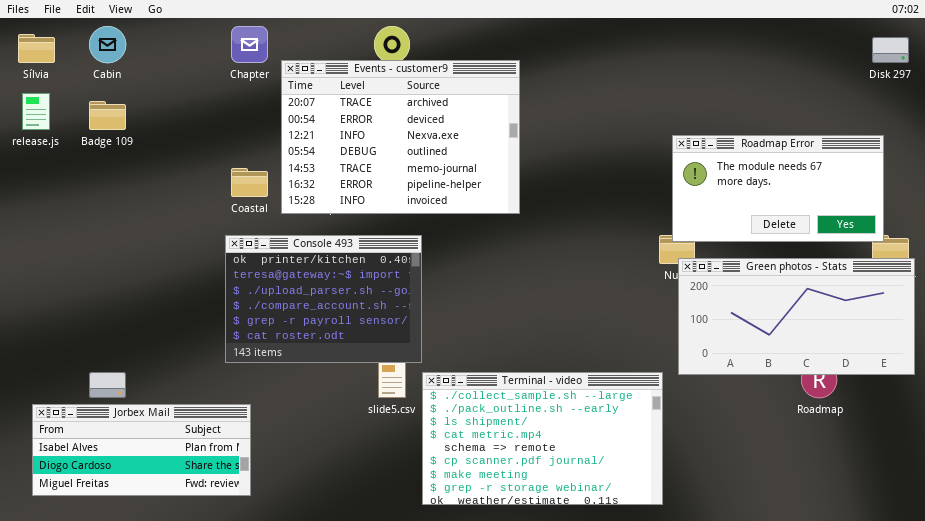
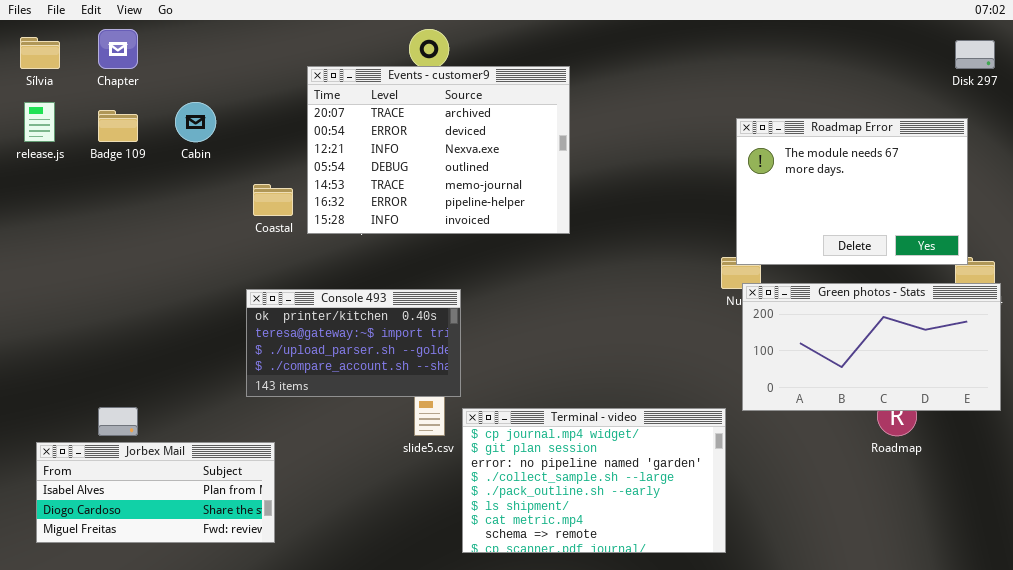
Cabin: [89,26,126,63] -> [175,102,216,142], moved
Chapter: [231,26,268,63] -> [98,29,138,69], moved
Roadmap Error: [672,135,884,242] -> [736,118,968,265], resized
Console 493: [225,235,422,363] -> [246,289,461,397], resized
Terminal - video: [422,372,663,505] -> [462,408,726,553], scrolled up 3 rows

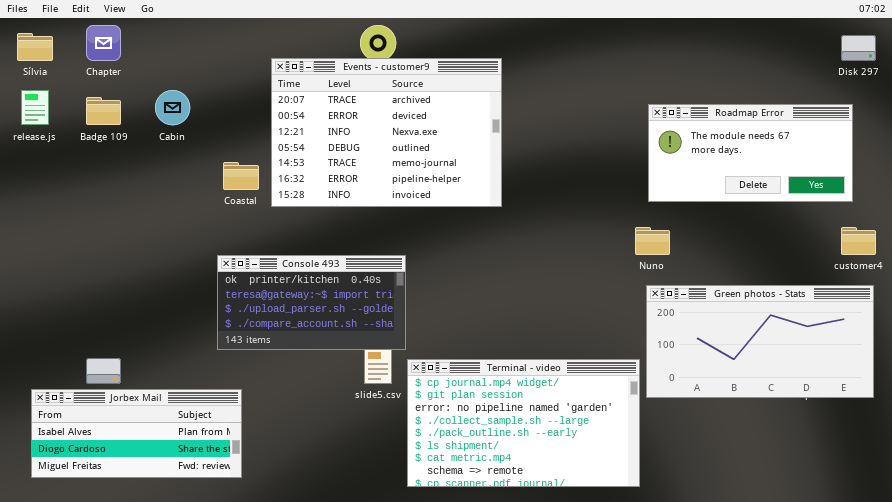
Roadmap Error: [736,118,968,265] -> [648,104,853,202], resized
Green photos - Stats: [742,283,1001,411] -> [646,285,874,398], moved

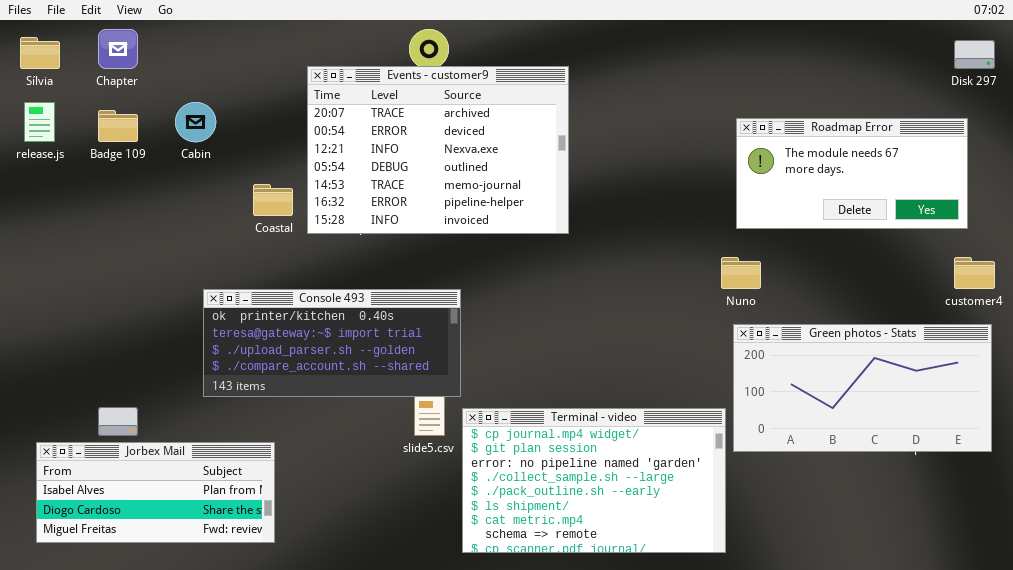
Console 493: [217,255,406,350] -> [203,289,461,397], resized

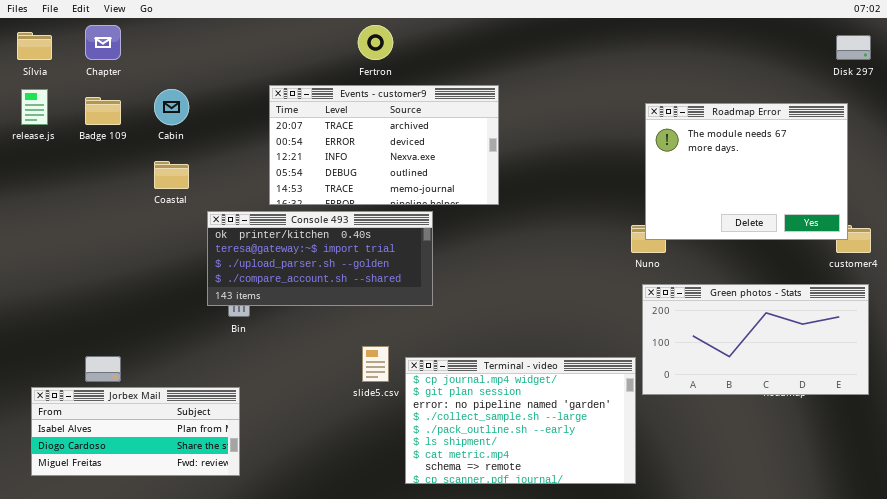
Events - customer9: [307,66,569,234] -> [269,85,499,205], resized
Roadmap Error: [736,118,968,229] -> [645,103,848,240], resized
Coastal: [253,184,293,216] -> [154,161,189,189], moved
Console 493: [203,289,461,397] -> [207,211,433,306], moved

